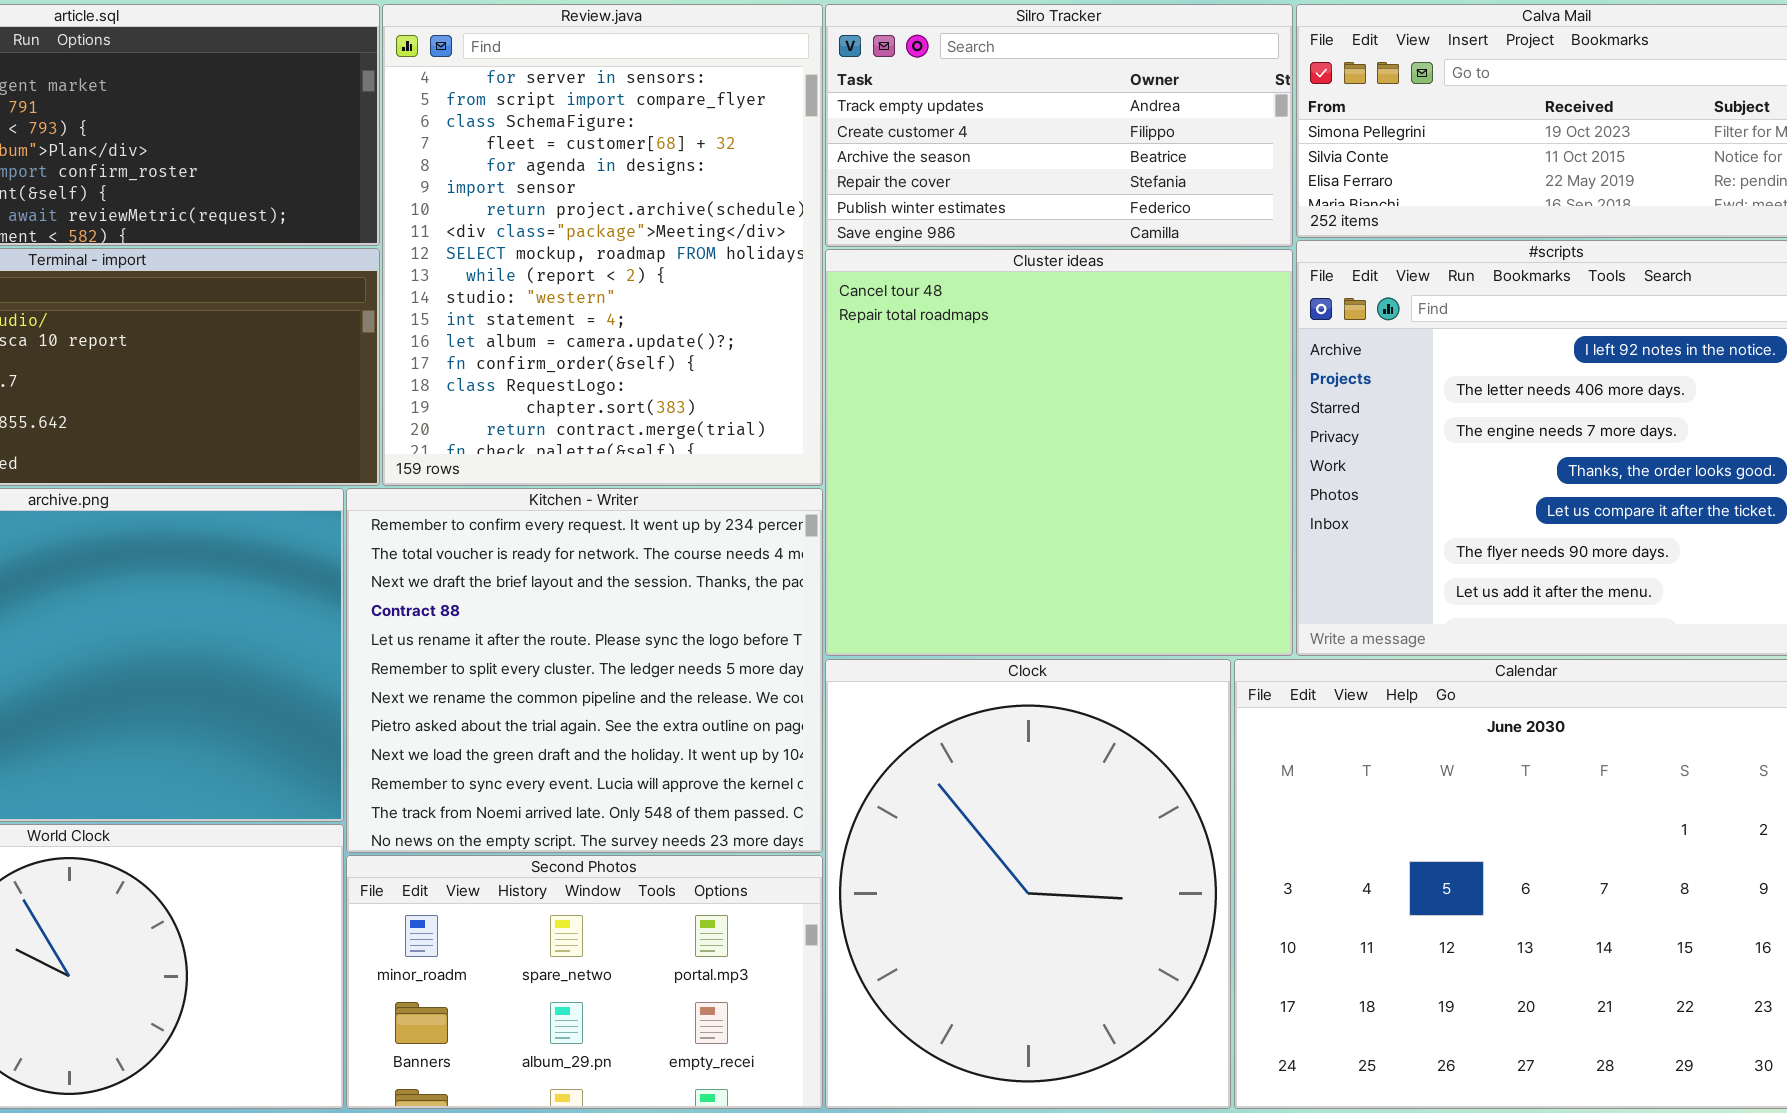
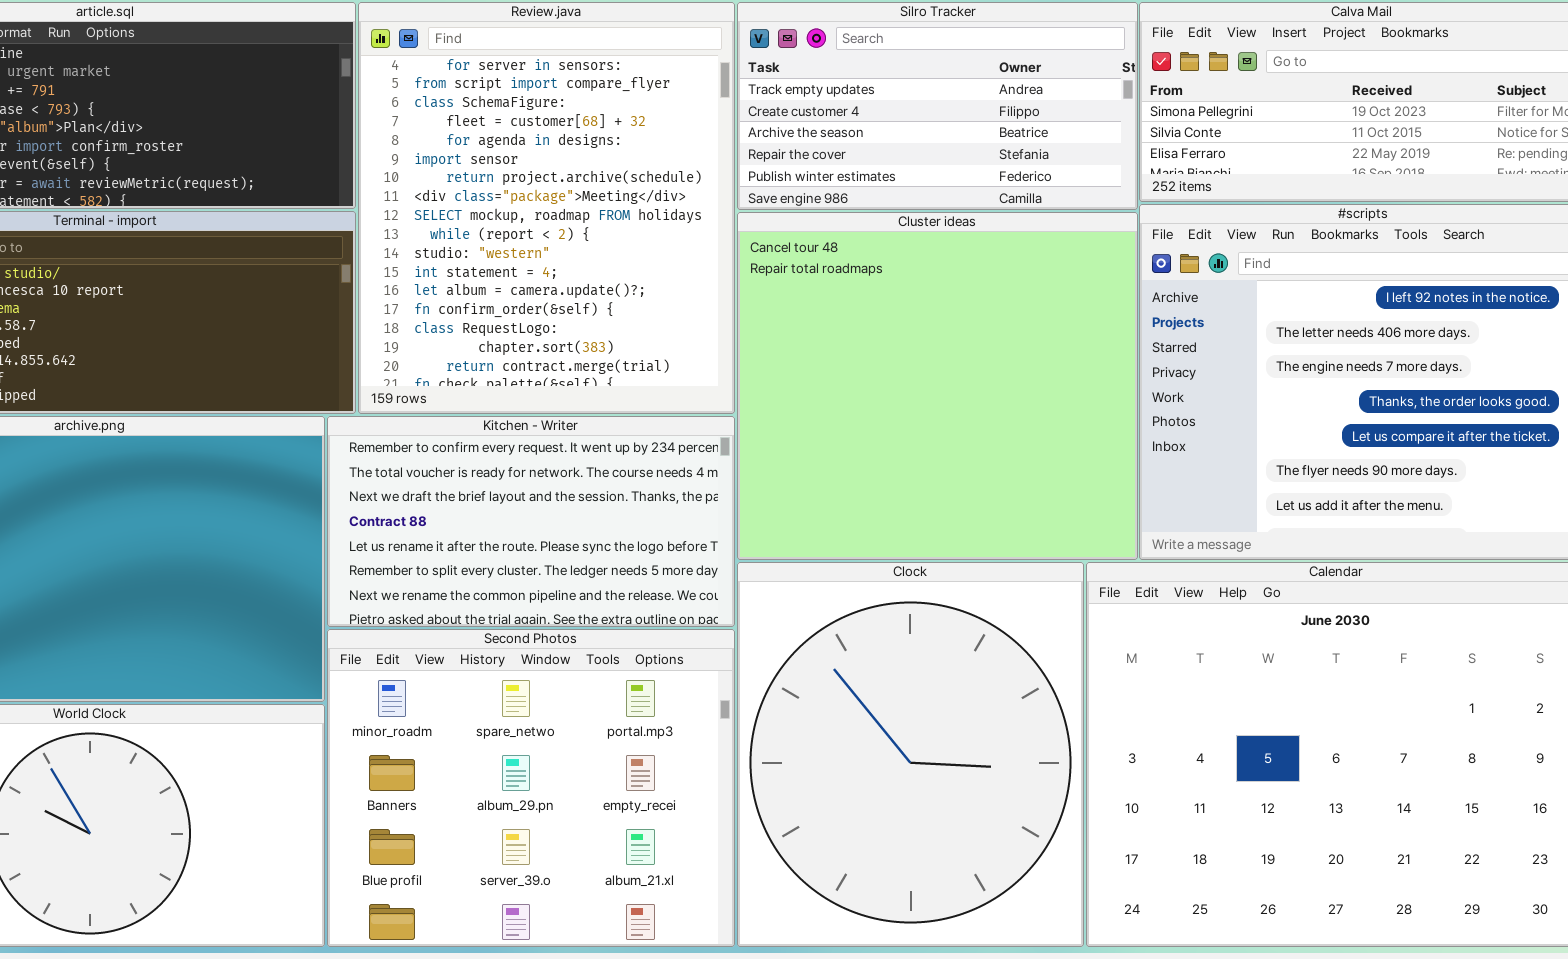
Kitchen - Writer: [346,488,823,853] -> [327,416,735,627], resized
Second Photos: [346,855,823,1109] -> [327,629,735,947], resized

